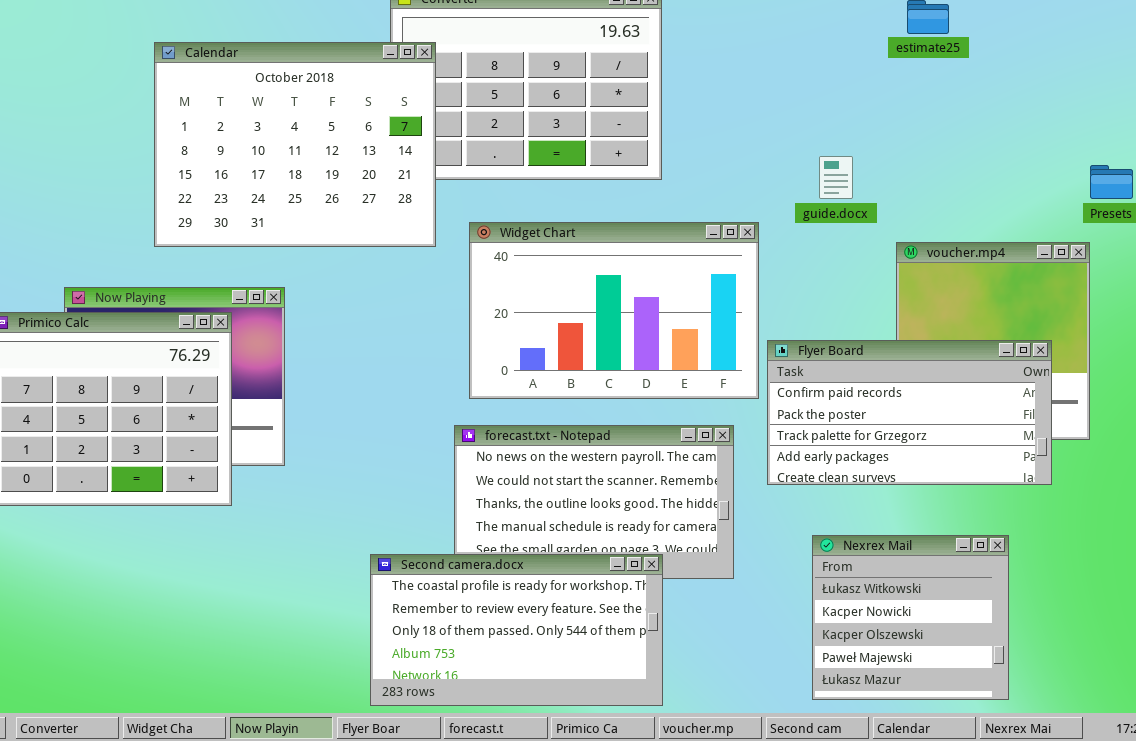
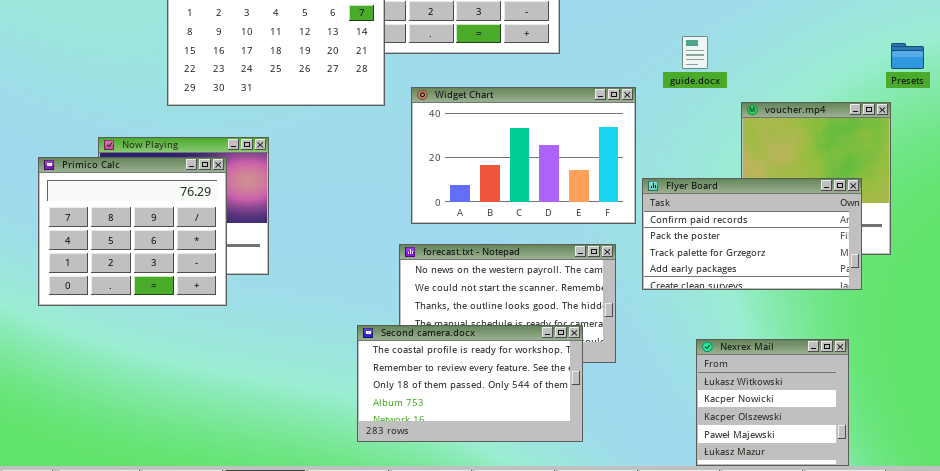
Nexrex Mail: [812,535,1009,700] -> [696,339,849,466], moved
Second camera.docx: [370,554,663,706] -> [357,325,583,442], moved

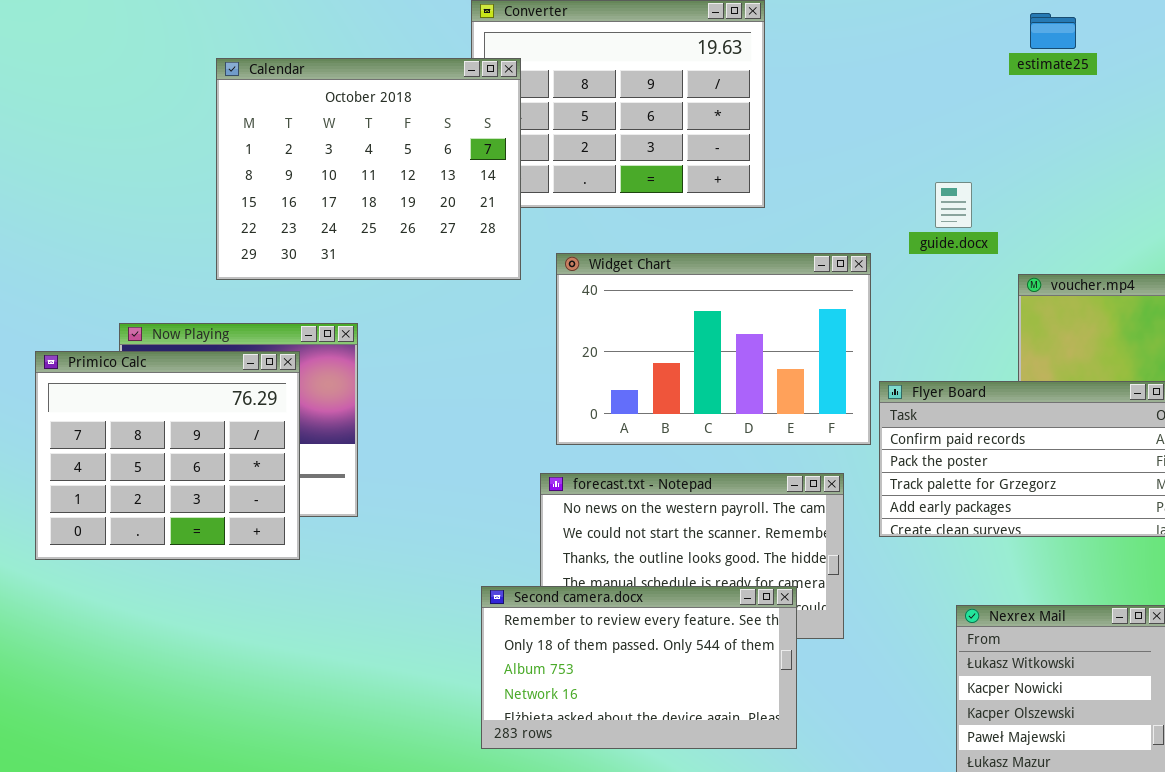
Second camera.docx: [357,325,583,442] -> [481,586,797,749], scrolled down 1 row

